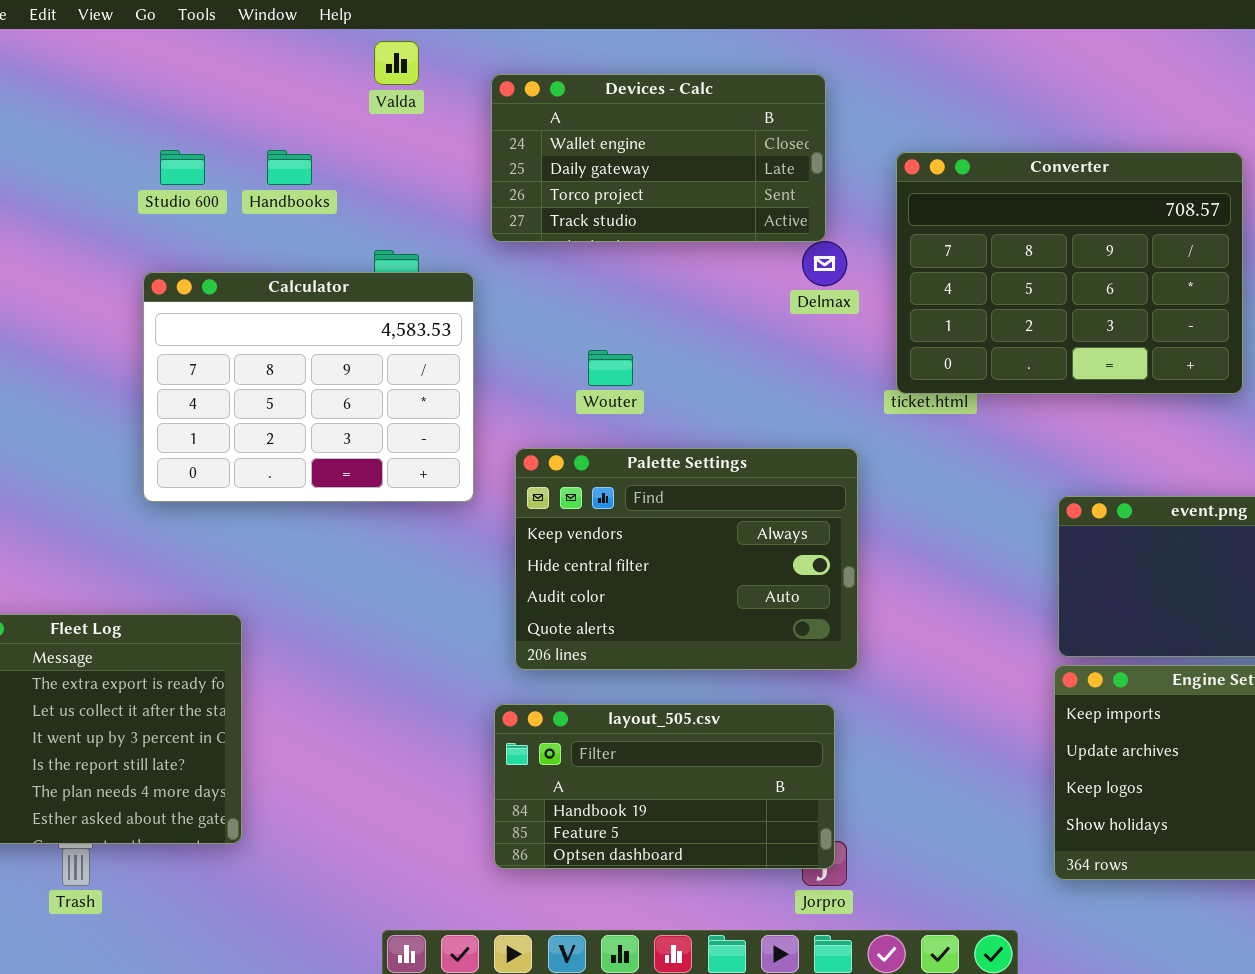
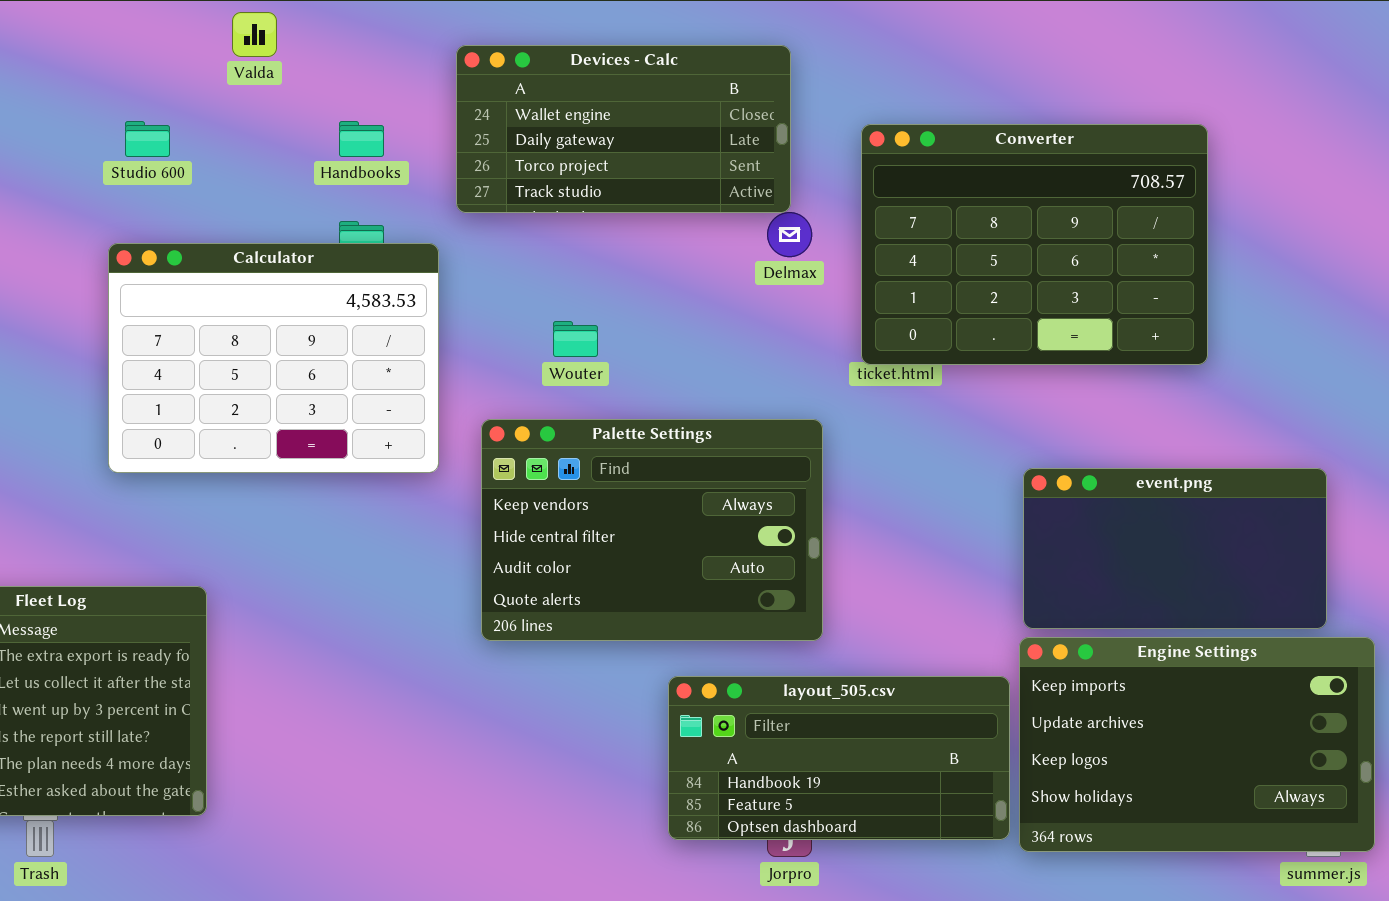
Valda: [374,41,419,85] -> [232,12,277,57], moved
Handbooks: [267,150,312,185] -> [339,121,384,157], moved
layout_505.csv: [494,704,835,869] -> [668,676,1010,840], moved

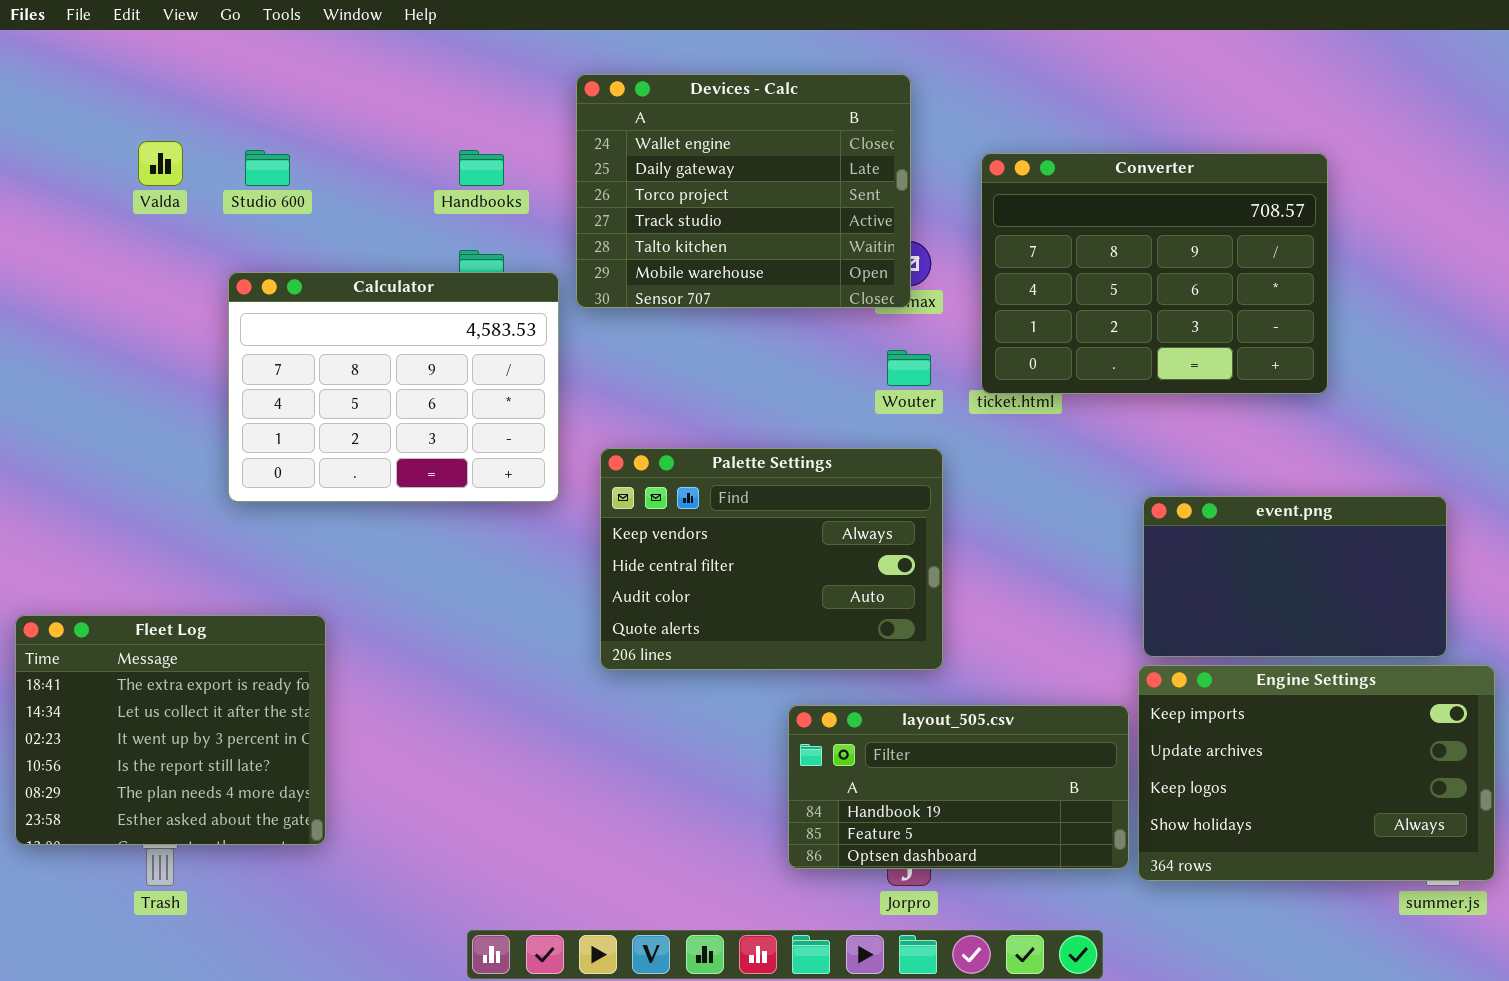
Valda: [232,12,277,57] -> [138,141,183,186], moved
Devices - Calc: [456,45,791,213] -> [576,74,911,308], resized
Wouter: [553,321,598,357] -> [887,350,931,386], moved

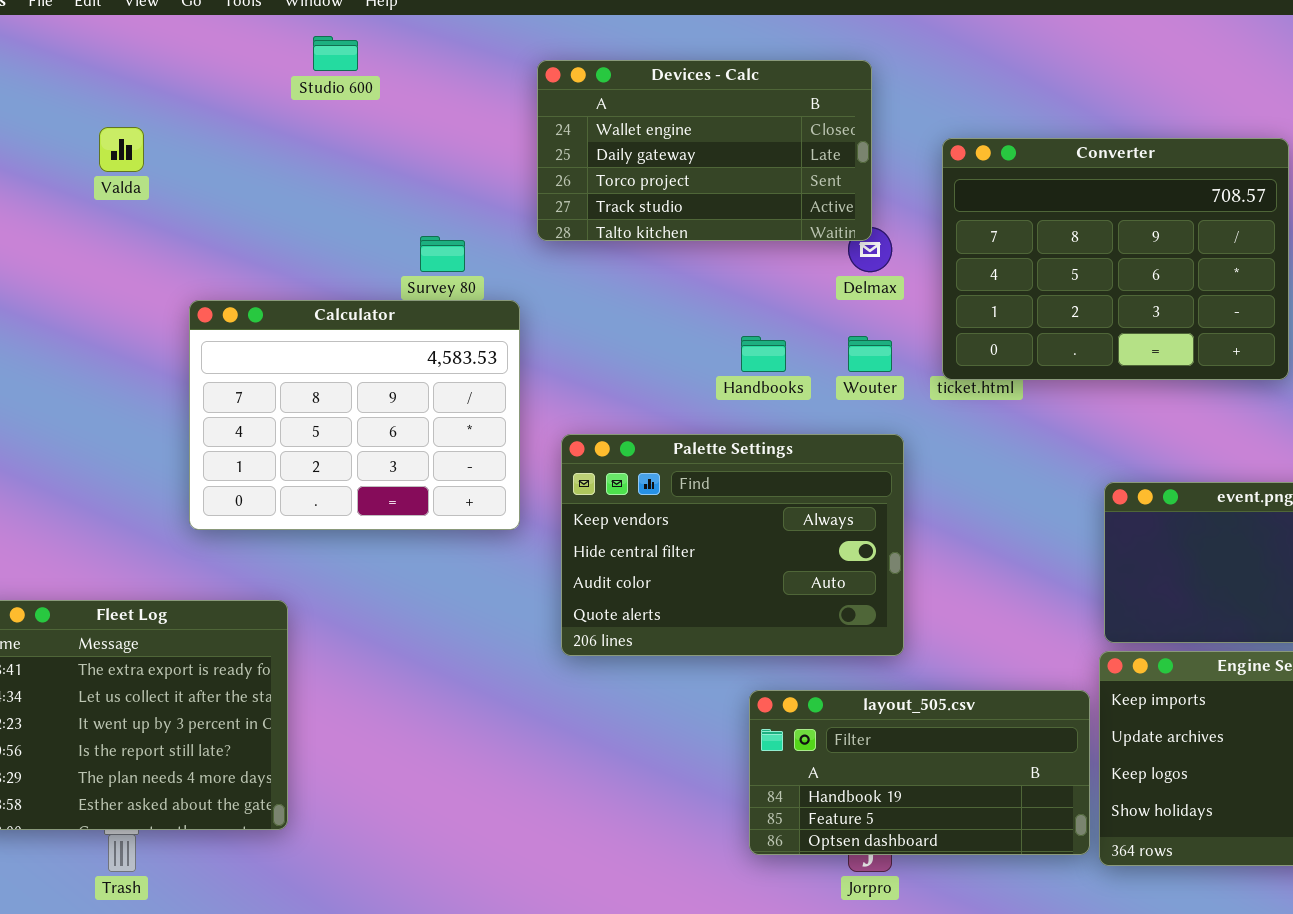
Devices - Calc: [576,74,911,308] -> [537,60,872,241], resized
Studio 600: [245,150,290,186] -> [313,36,358,71], moved
Handbooks: [459,150,504,186] -> [741,336,786,372], moved
Calculator: [228,272,559,502] -> [189,300,520,530], moved

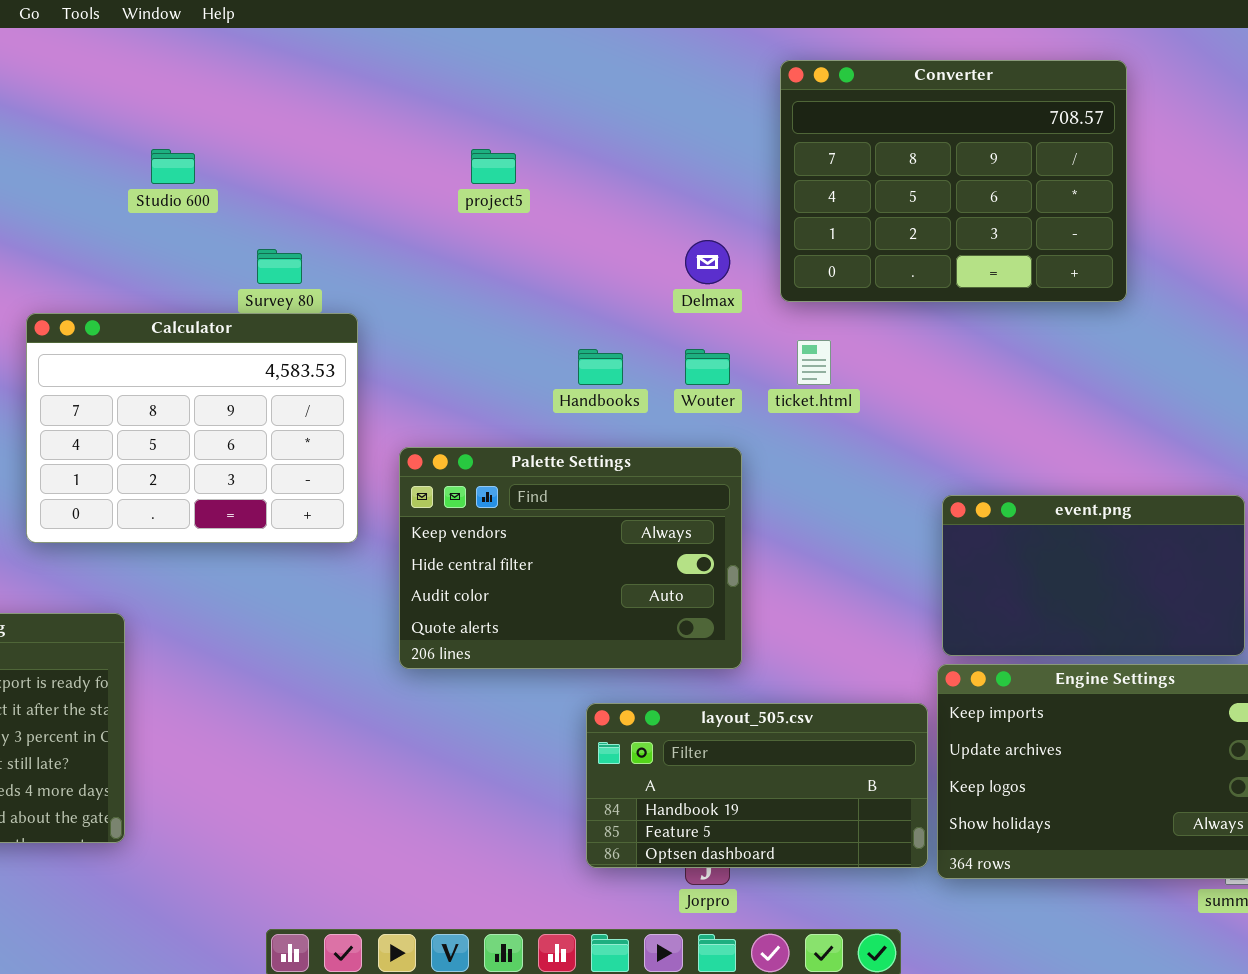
Studio 600: [313,36,358,71] -> [151,149,195,184], moved
Devices - Calc: [537,60,872,241] -> none, closed
Converter: [942,138,1289,380] -> [780,60,1127,302], moved

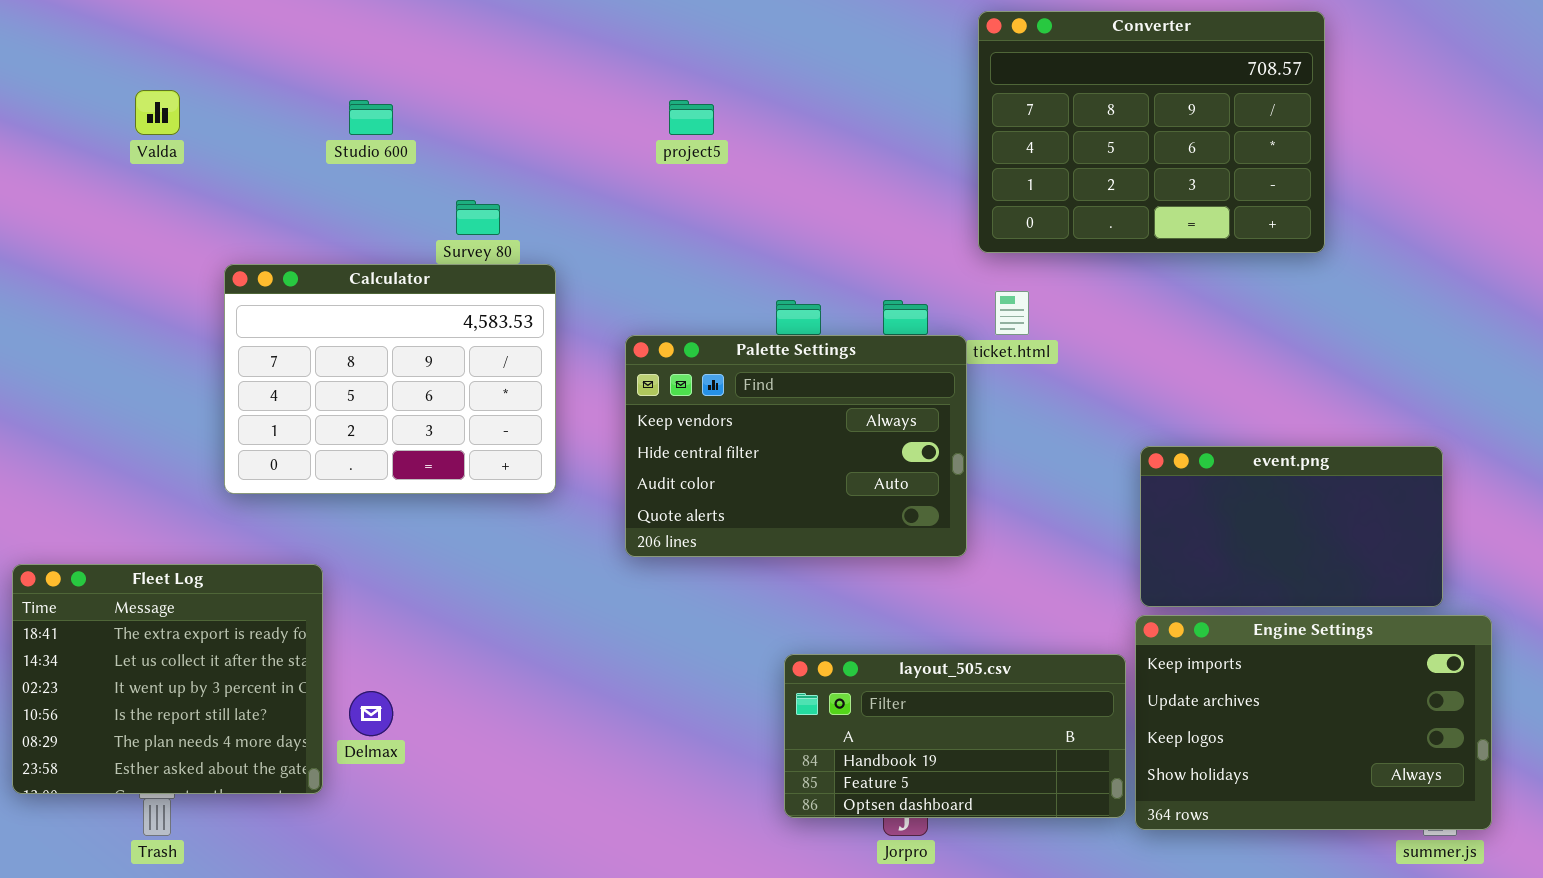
Delmax: [685,240,730,284] -> [349,691,393,736], moved
Palette Settings: [399,447,742,669] -> [625,335,967,557], moved

